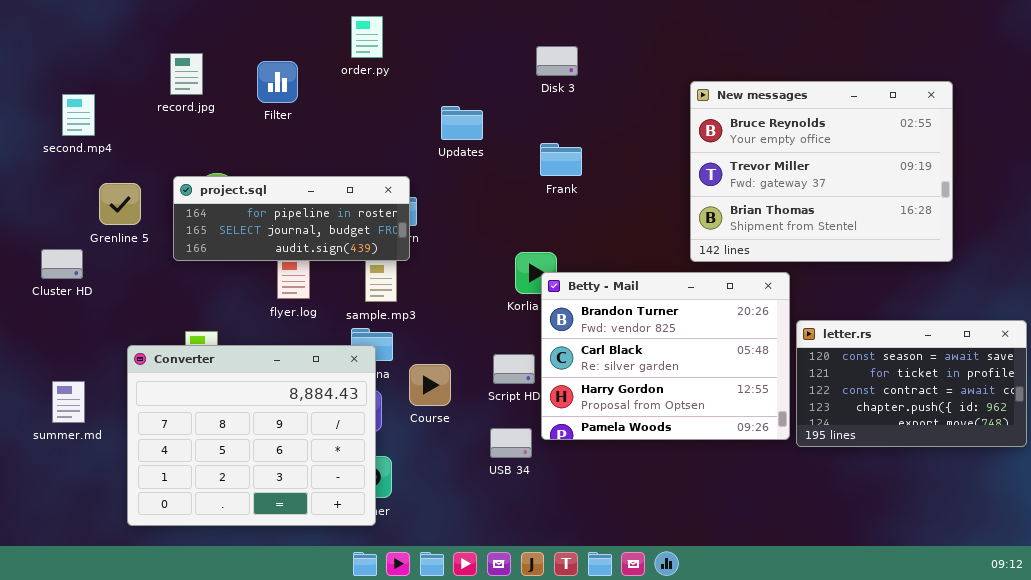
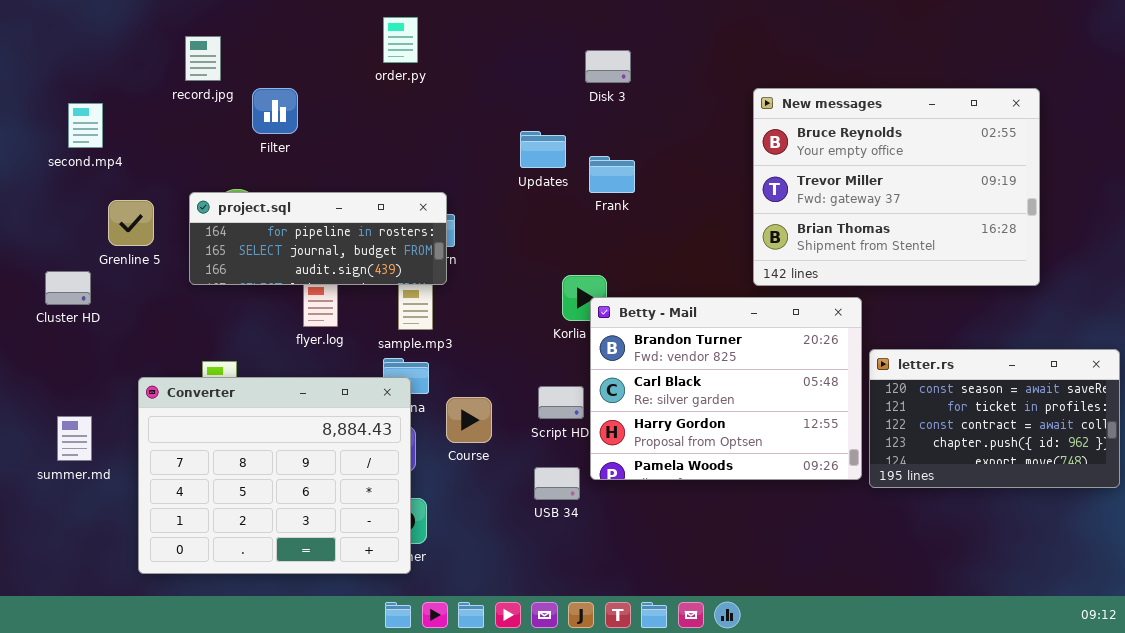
record.jpg: [170,53,203,95] -> [185,36,221,81], moved
Filter: [257,61,298,103] -> [252,88,298,134], moved
Updates: [441,106,483,140] -> [520,131,566,168], moved

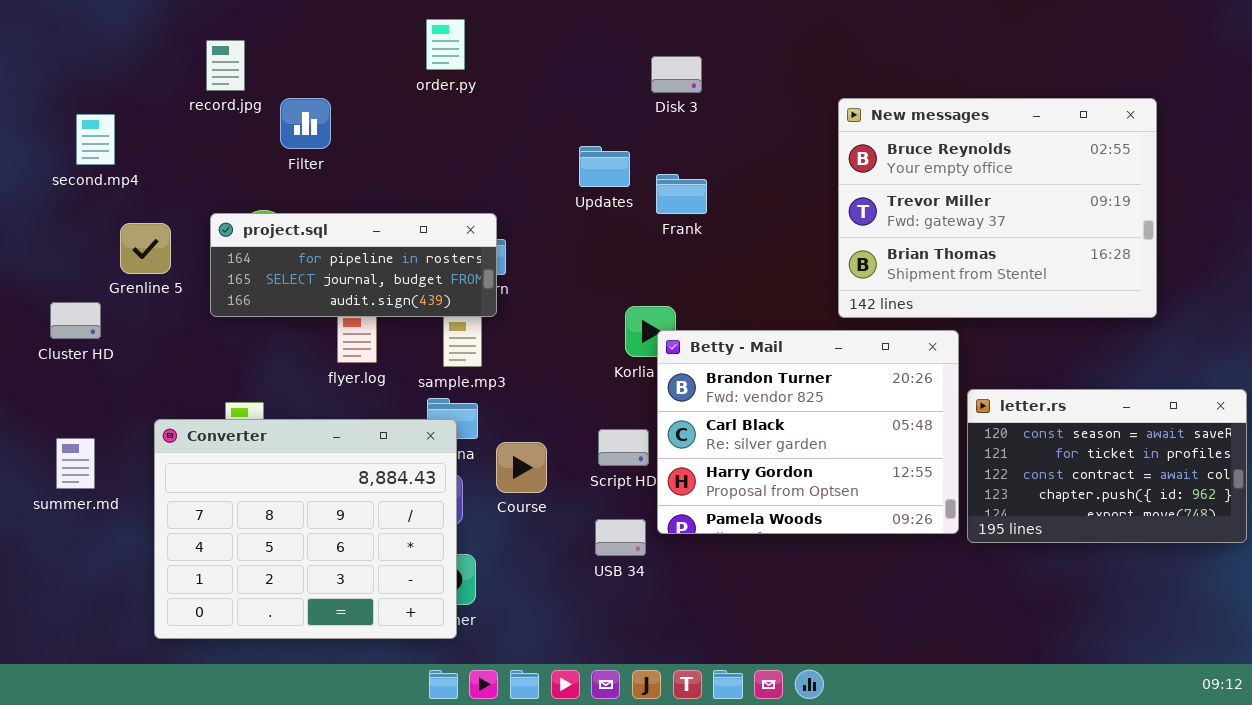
summer.md: [57,416,92,461] -> [56,438,95,489], moved

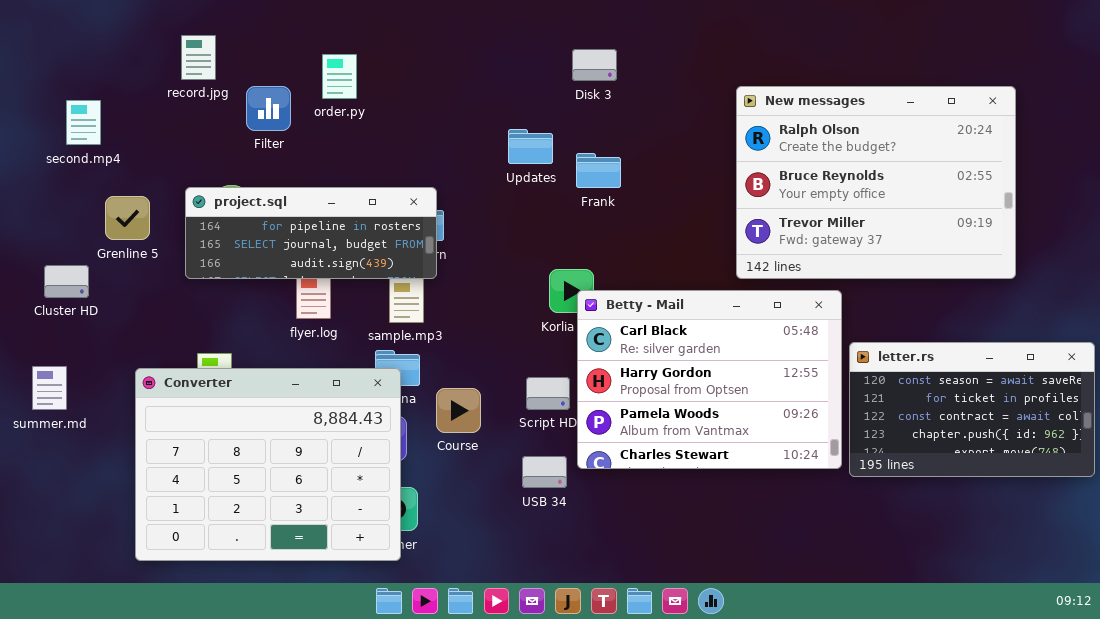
order.py: [426,19,465,70] -> [322,54,357,99], moved
New messages: [838,98,1157,318] -> [736,86,1016,279], scrolled up 1 row
Betty - Mail: [657,330,959,534] -> [577,290,842,469], scrolled down 1 row
summer.md: [56,438,95,489] -> [32,366,67,410], moved

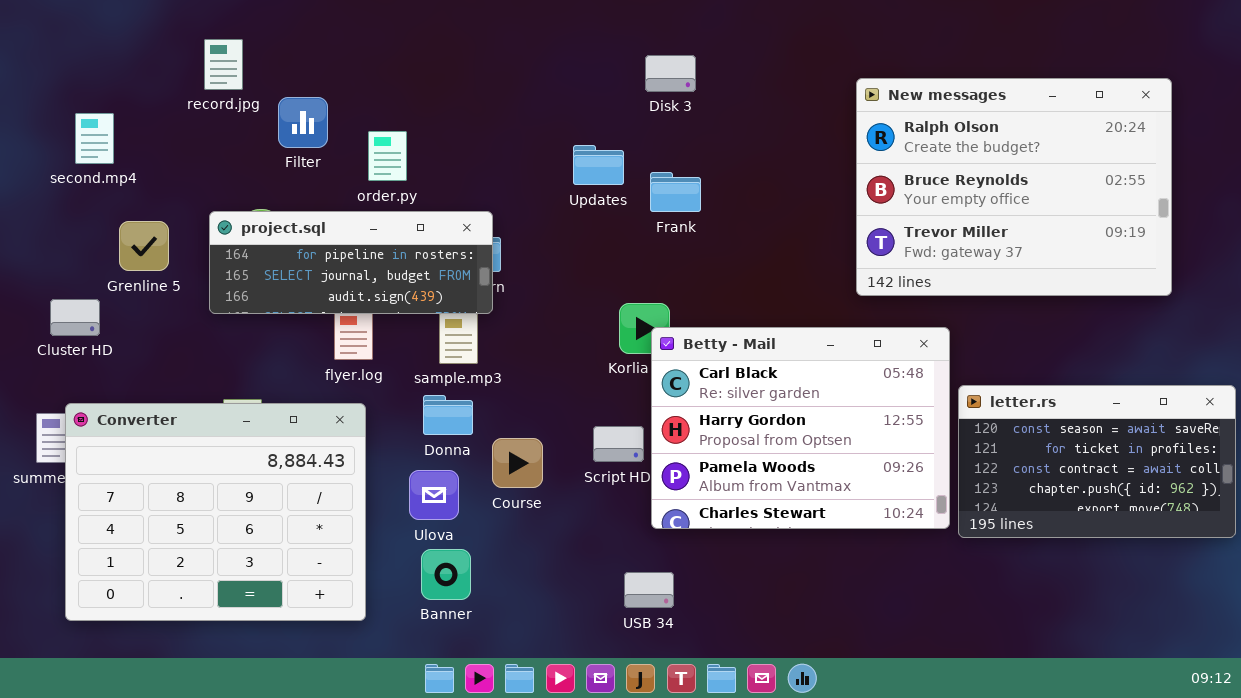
order.py: [322,54,357,99] -> [368,131,407,181], moved
New messages: [736,86,1016,279] -> [856,78,1172,296], moved
Converter: [135,368,401,561] -> [65,403,366,621], moved
USB 34: [522,456,567,488] -> [624,572,674,608], moved

